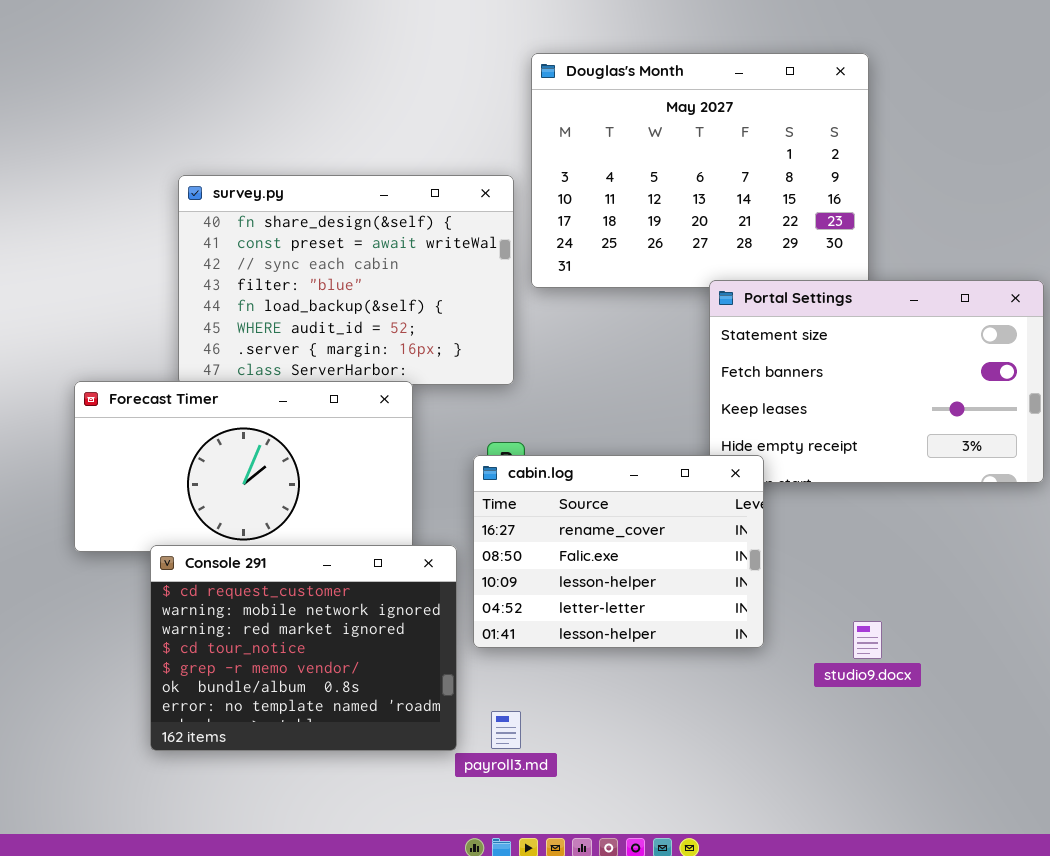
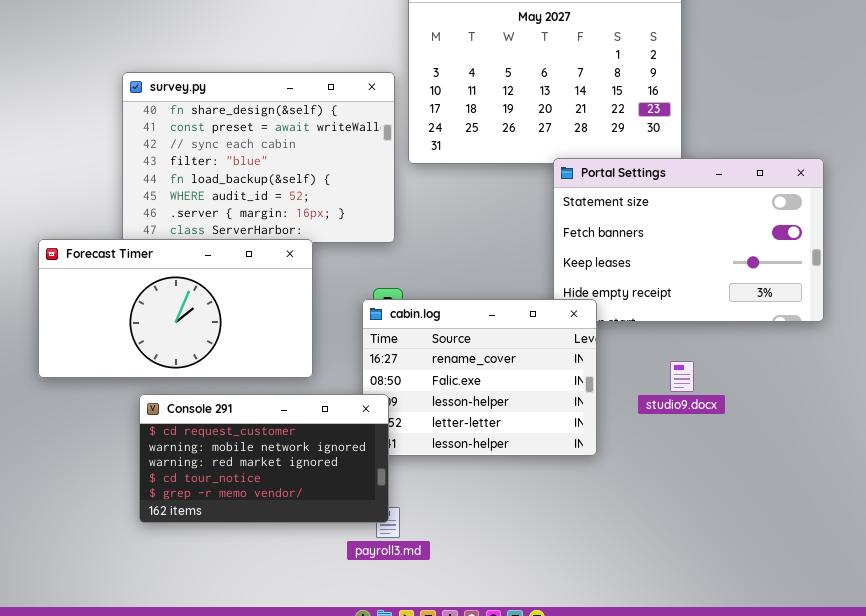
Console 291: [150,545,457,751] -> [139,394,389,523], moved, resized
studio9.docx: [853,621,882,659] -> [670,361,694,392], moved

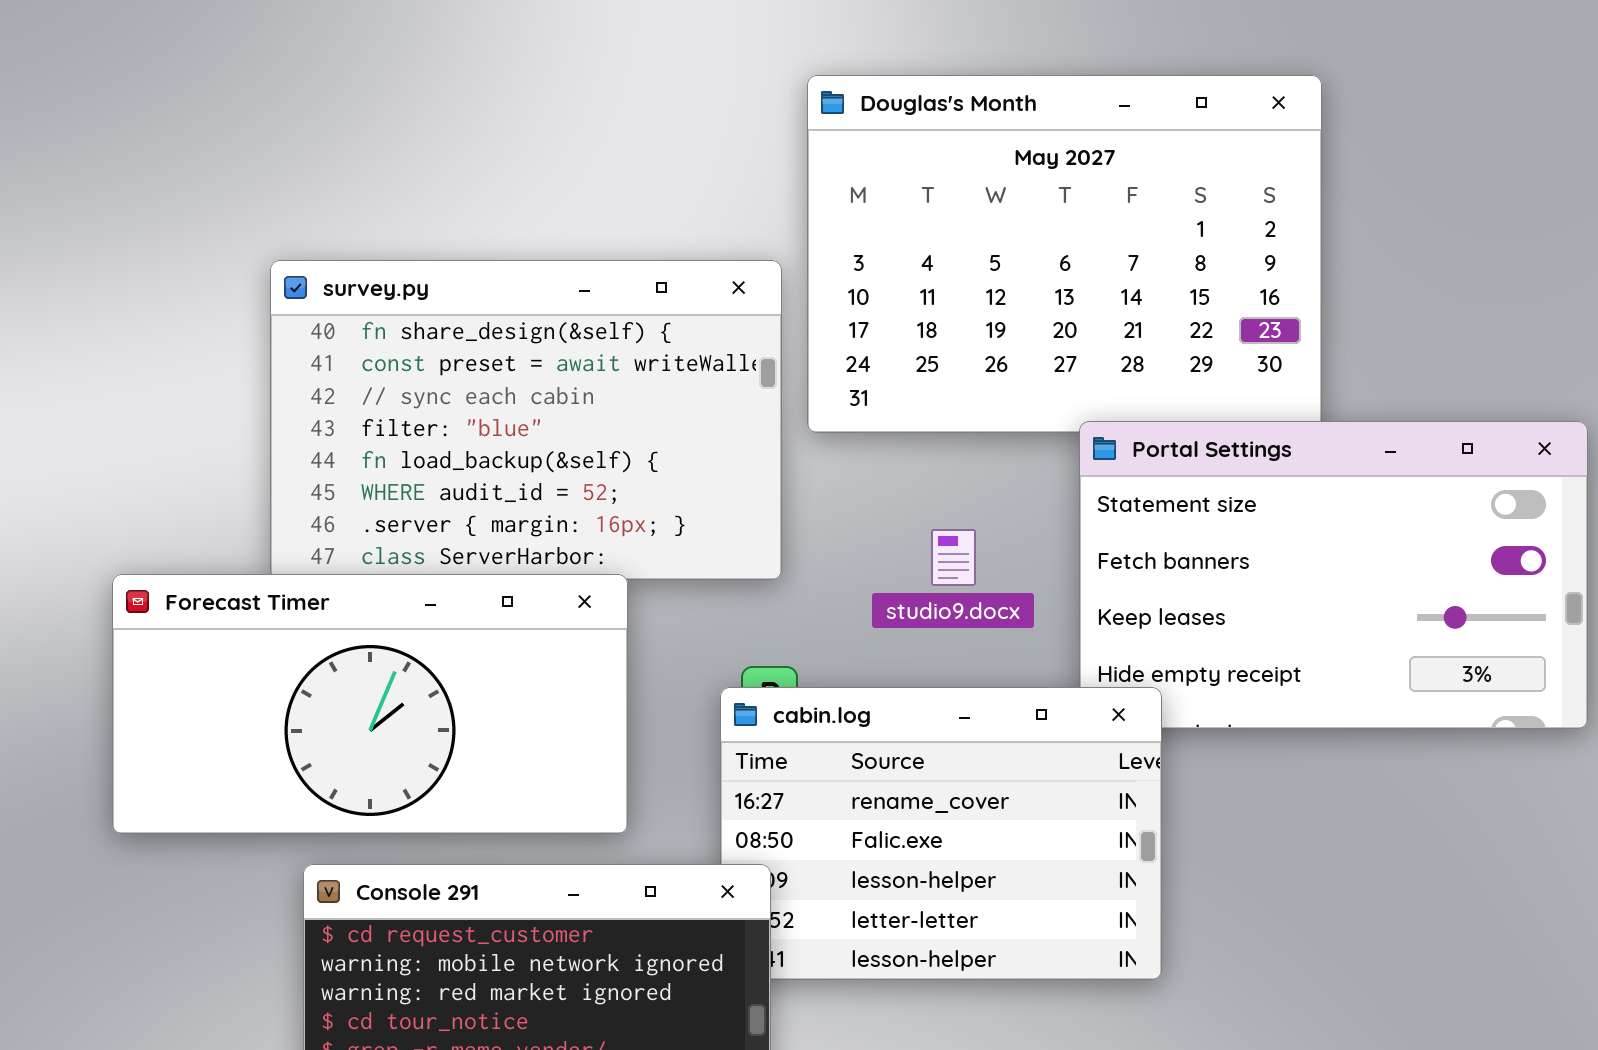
studio9.docx: [670,361,694,392] -> [931,529,976,586], moved

